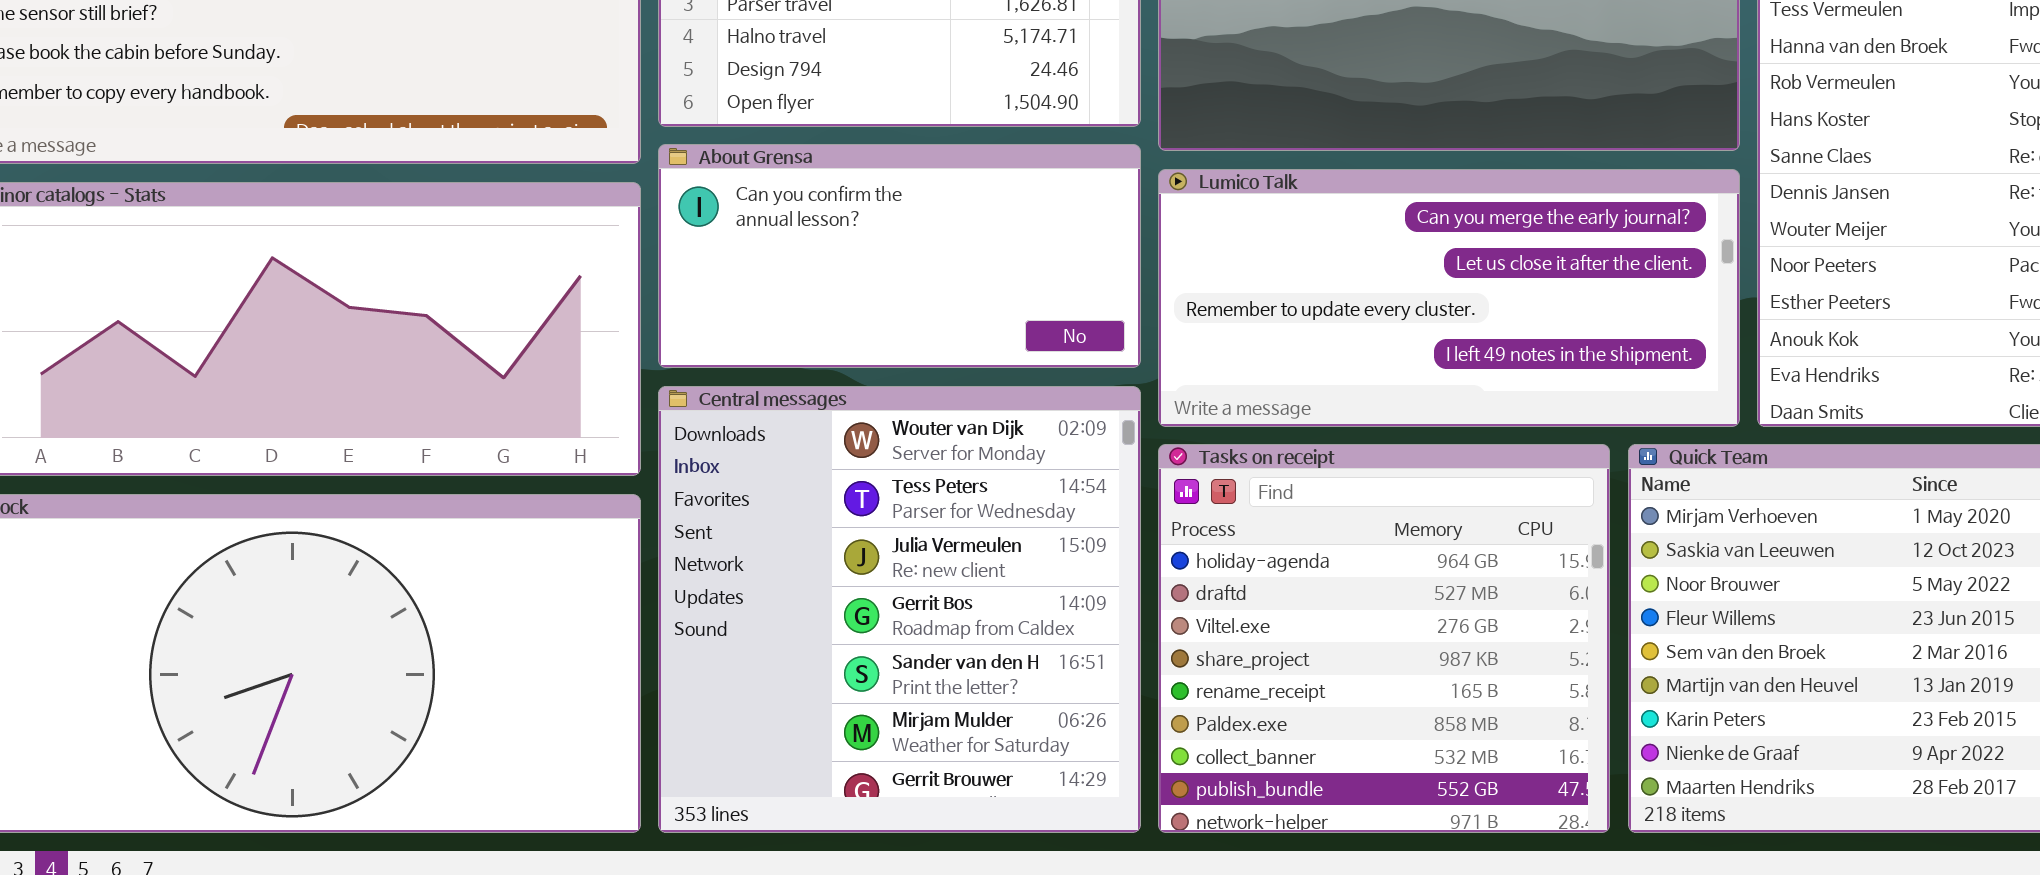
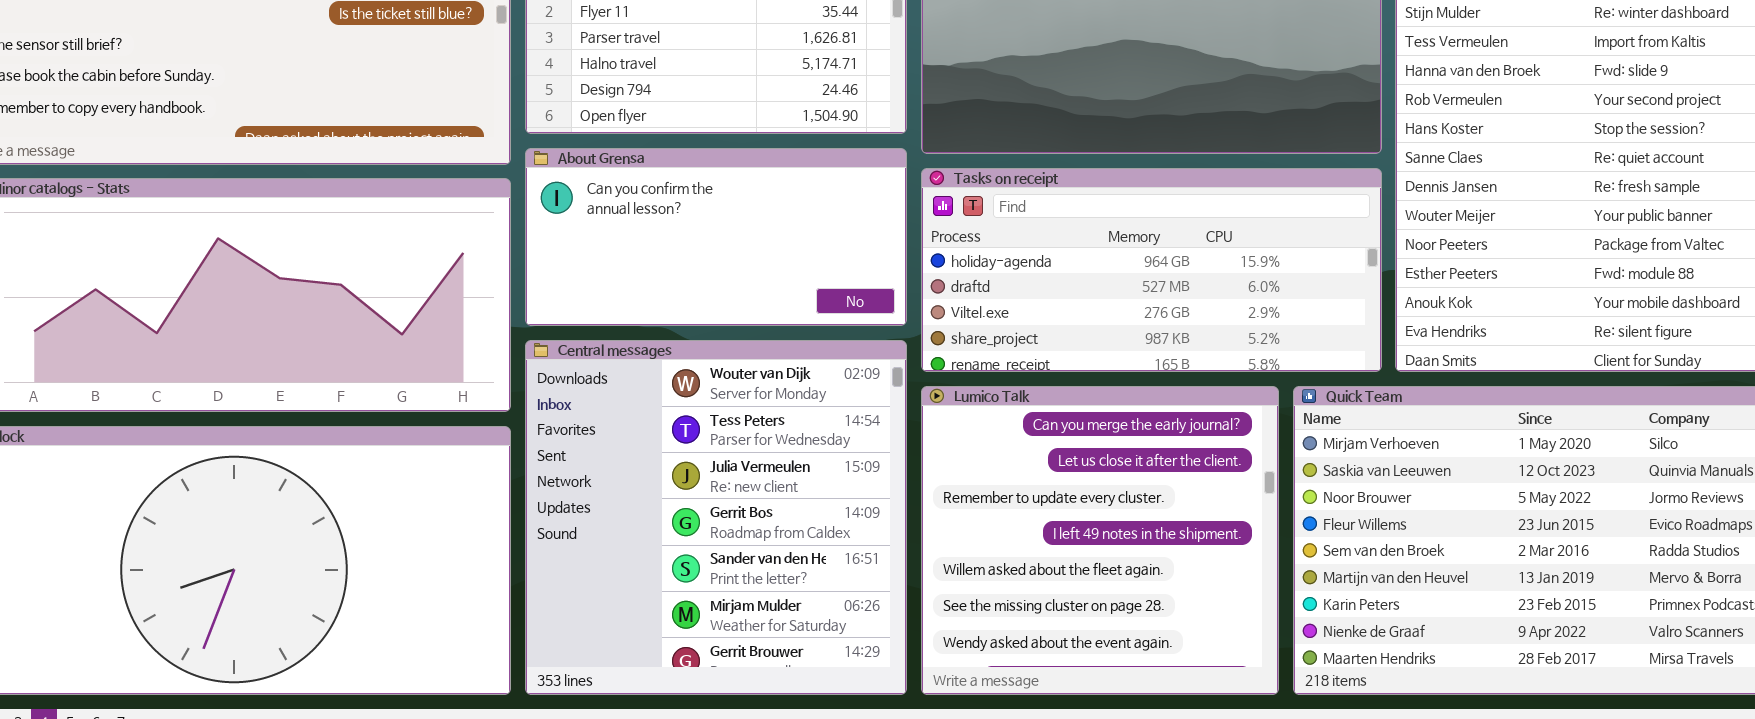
Lumico Talk: [1158,169,1740,427] -> [921,386,1279,695], moved, resized
Tasks on receipt: [1158,444,1610,833] -> [921,168,1382,372], moved, resized

